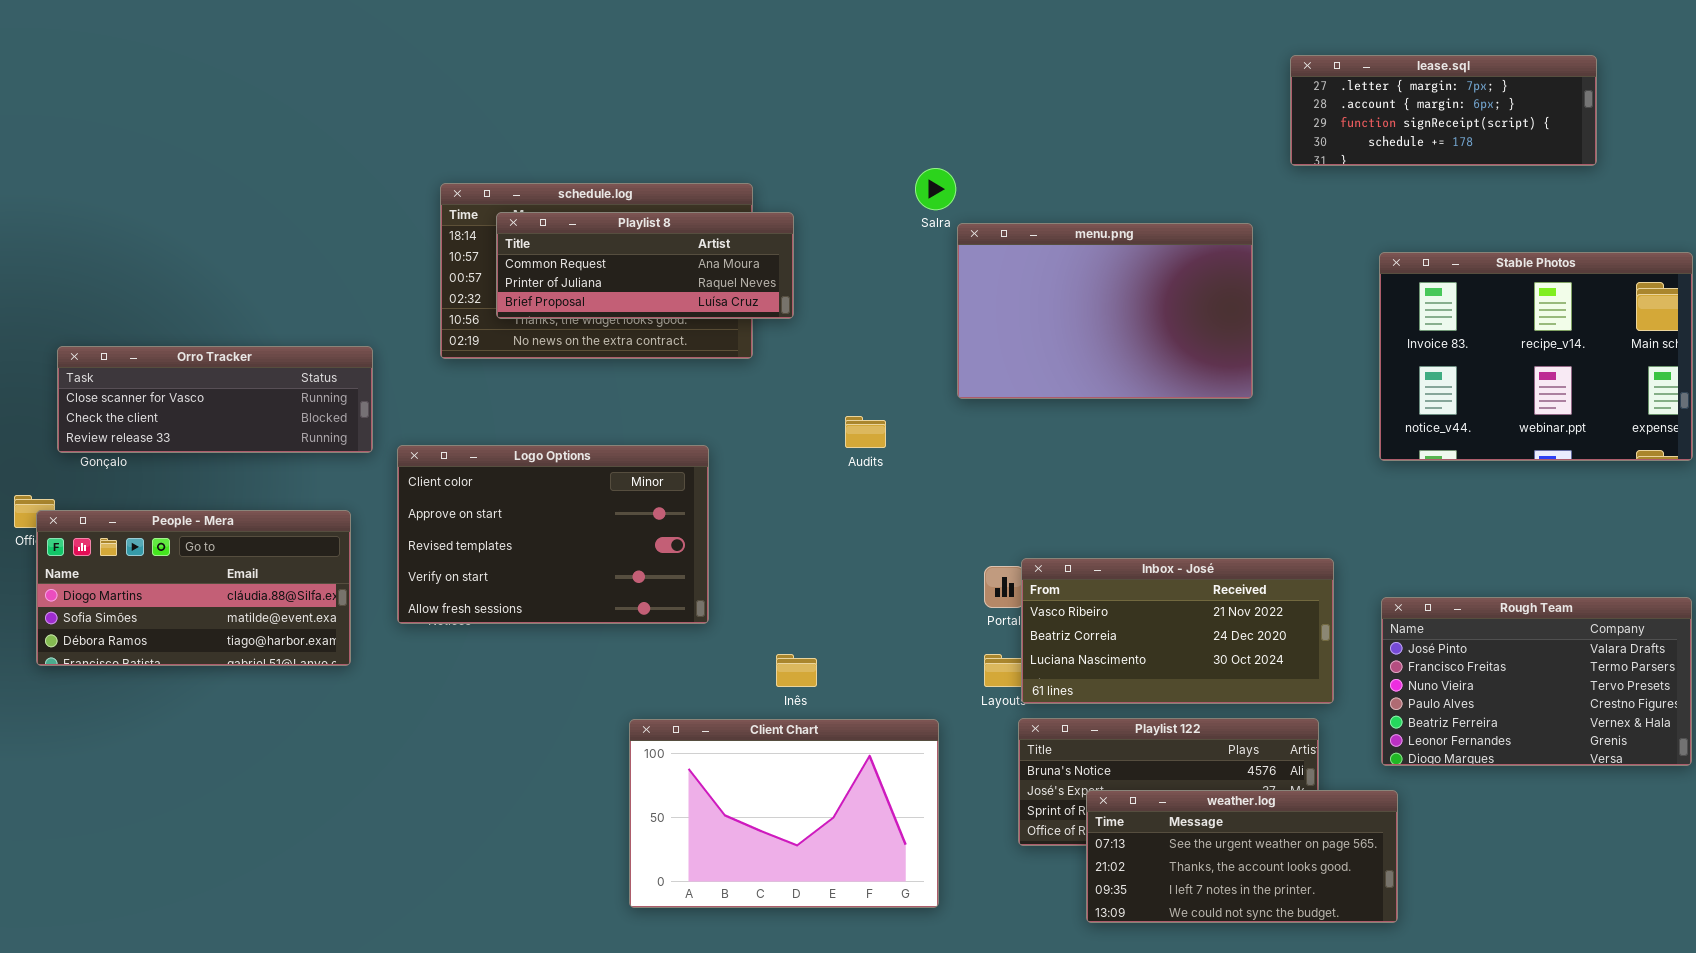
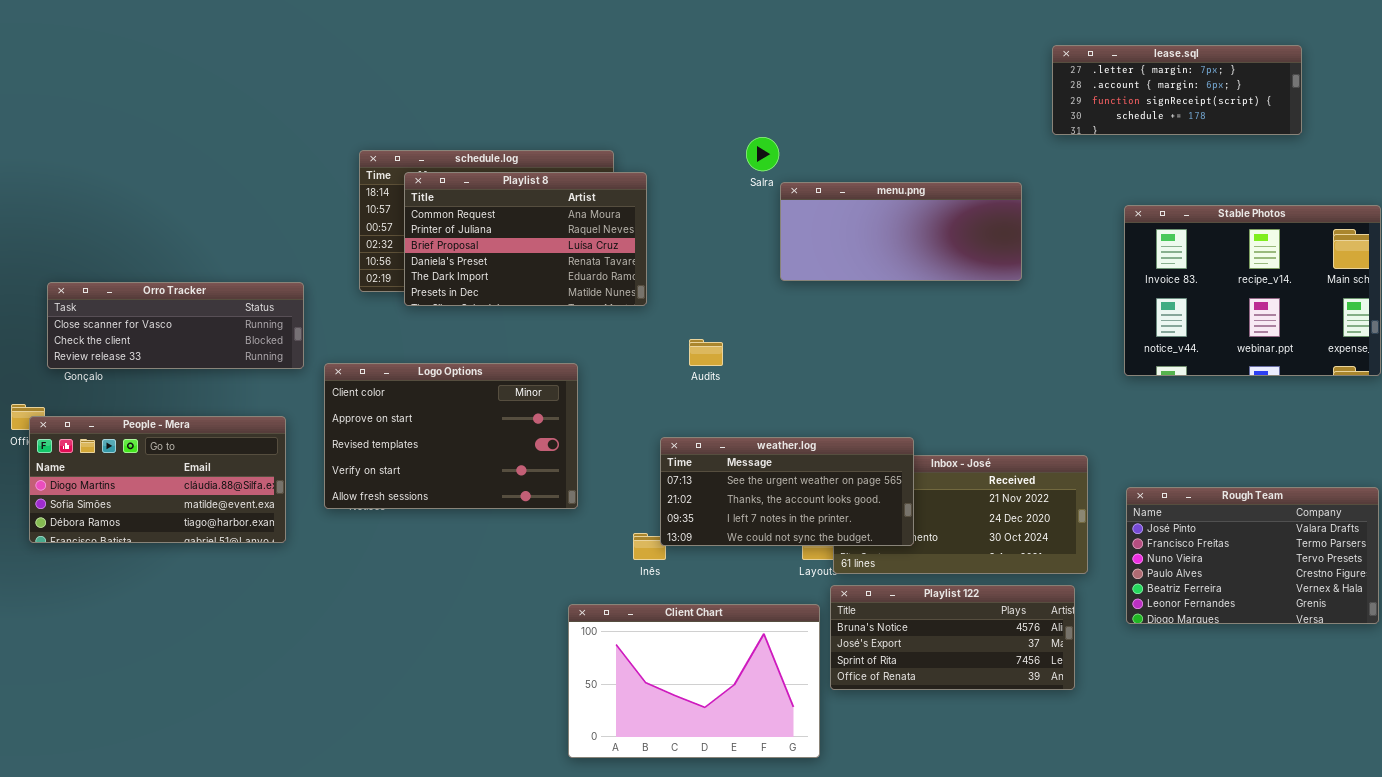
Playlist 8: [496,212,794,319] -> [404,172,647,306], resized
menu.png: [957,223,1253,399] -> [780,182,1022,281], resized
Client Chart: [629,719,939,908] -> [568,604,820,758], moved
weather.log: [1086,790,1398,923] -> [660,437,914,546], moved

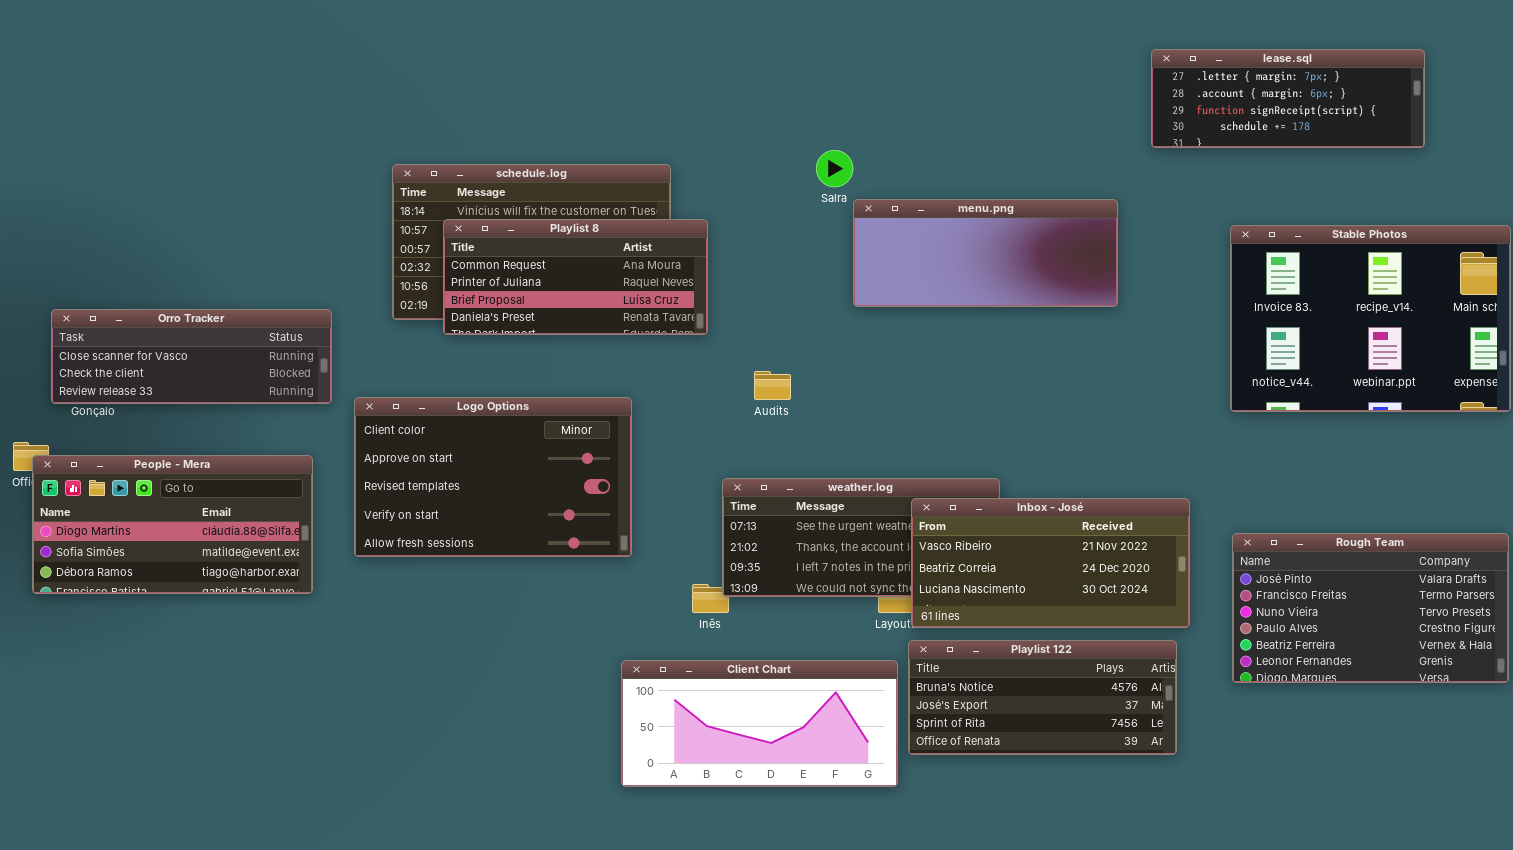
Playlist 8: [404,172,647,306] -> [443,219,708,335], resized
Inbox - José: [833,455,1088,574] -> [911,498,1190,628], raised
Client Chart: [568,604,820,758] -> [621,660,898,787], resized

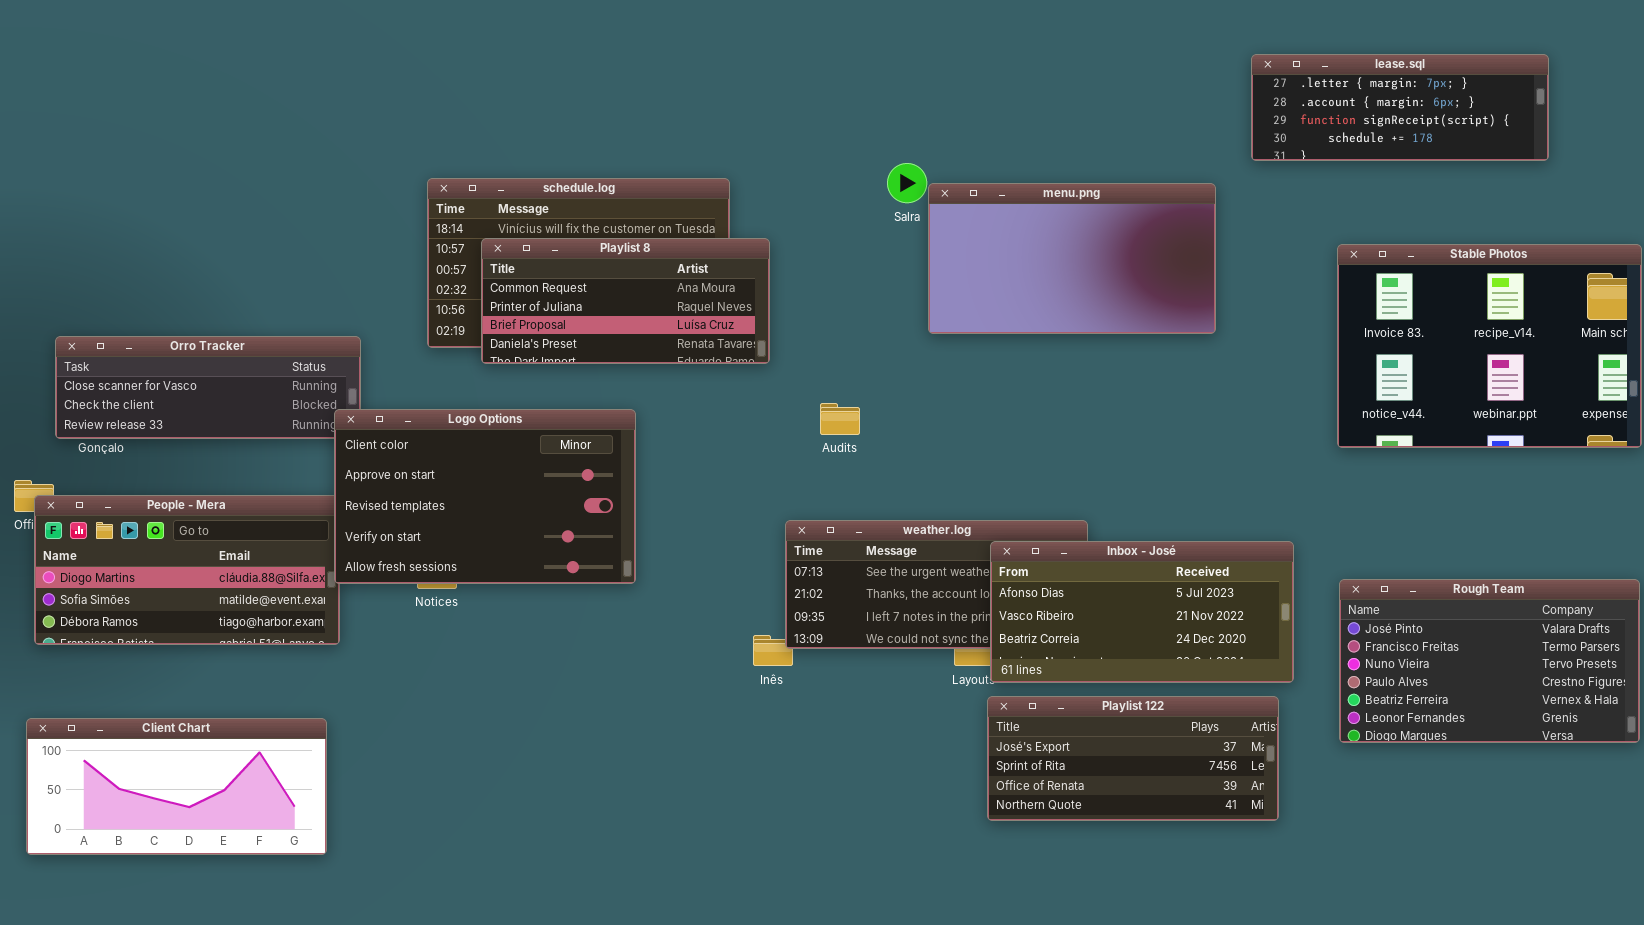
menu.png: [853,199,1118,307] -> [928,183,1216,334], resized
Logo Options: [354,397,632,557] -> [334,409,636,584], moved
Inbox - José: [911,498,1190,628] -> [990,541,1294,683], scrolled up 1 row
Playlist 122: [908,640,1177,755] -> [987,696,1279,821], scrolled down 1 row
Client Chart: [621,660,898,787] -> [26,718,327,855], moved

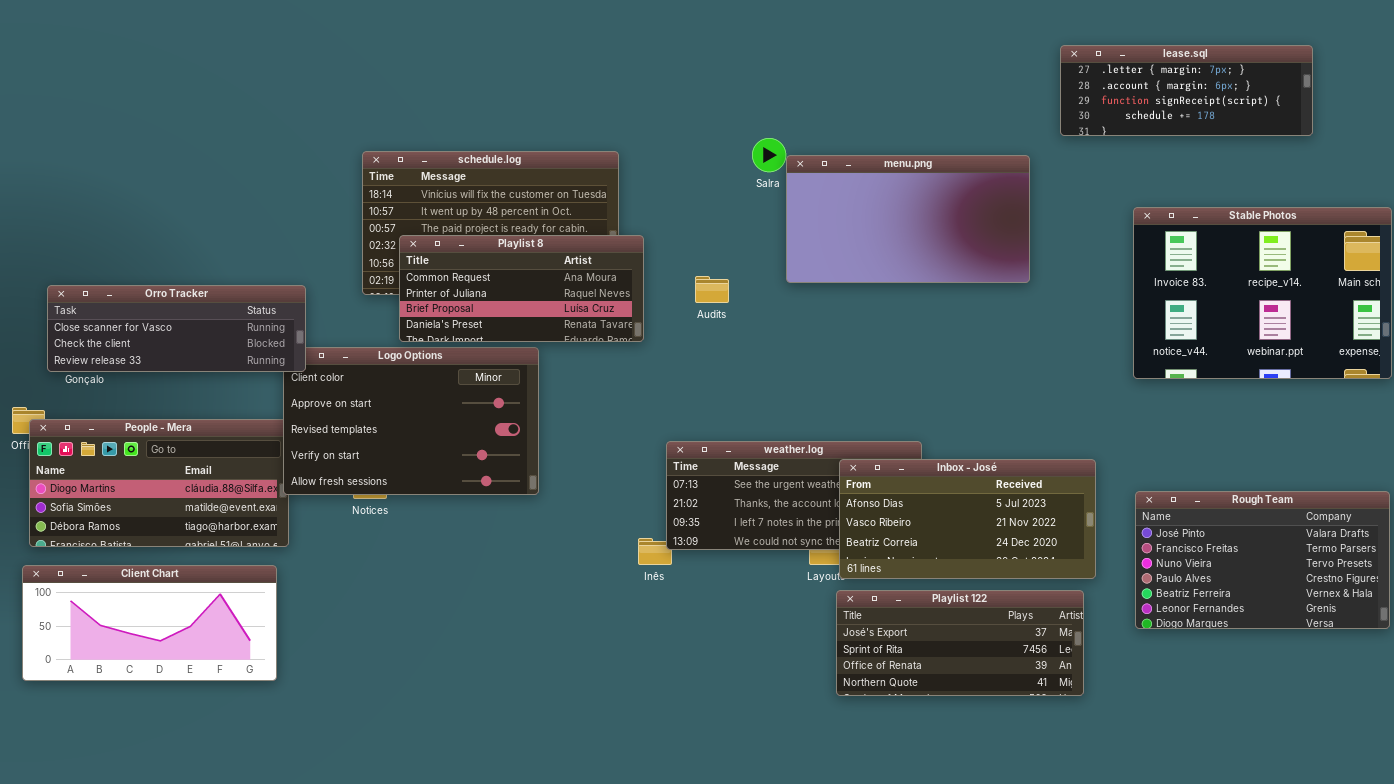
Playlist 8: [481,238,770,364] -> [399,235,644,342], moved
Orro Tracker: [55,336,361,439] -> [47,285,306,372], raised
Audits: [820,403,860,435] -> [695,276,729,303], moved
Client Chart: [26,718,327,855] -> [22,565,277,681], moved

